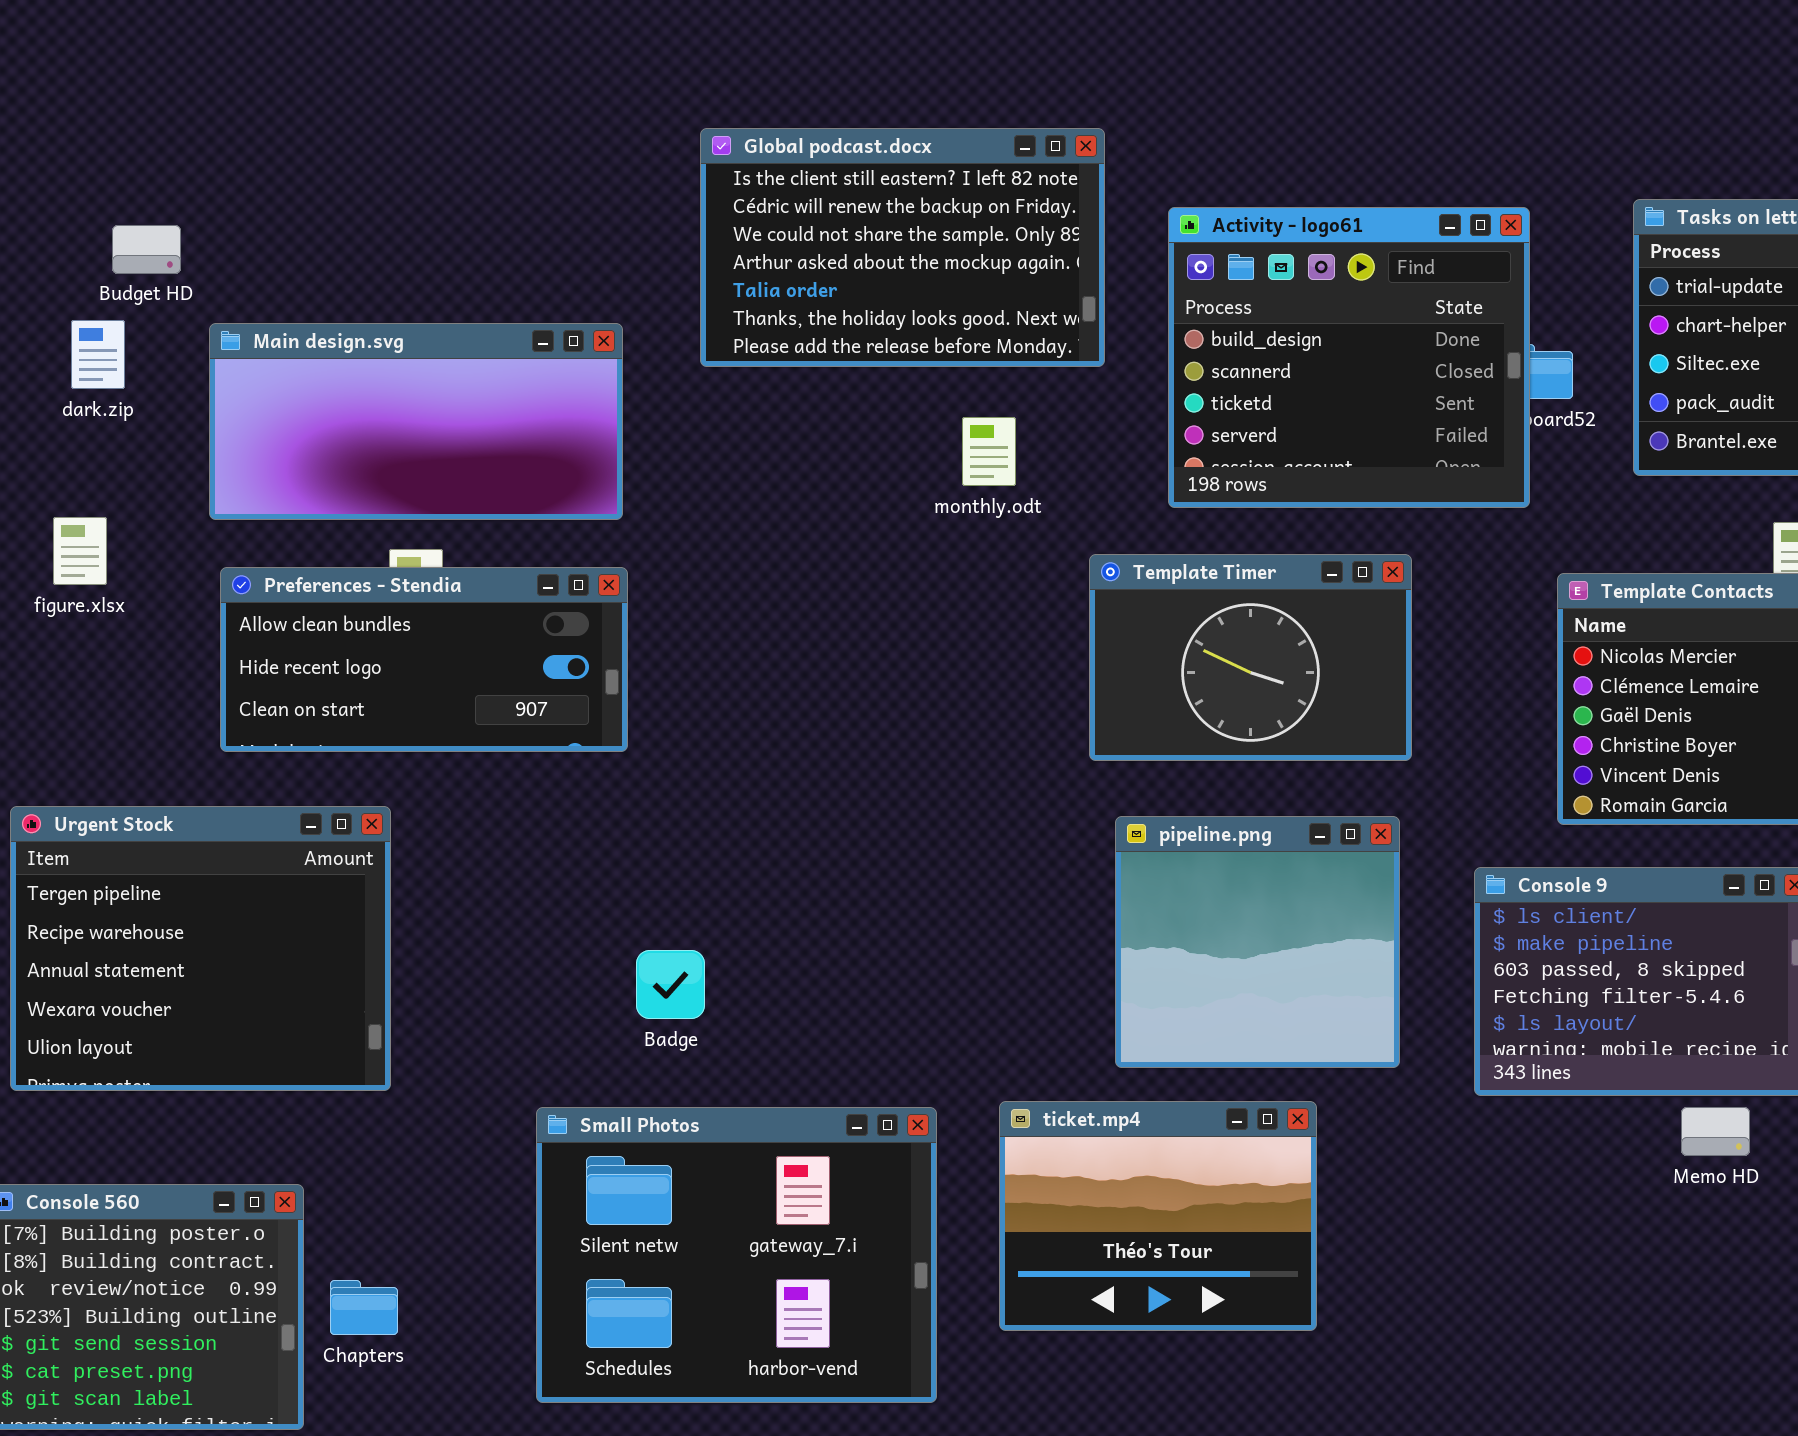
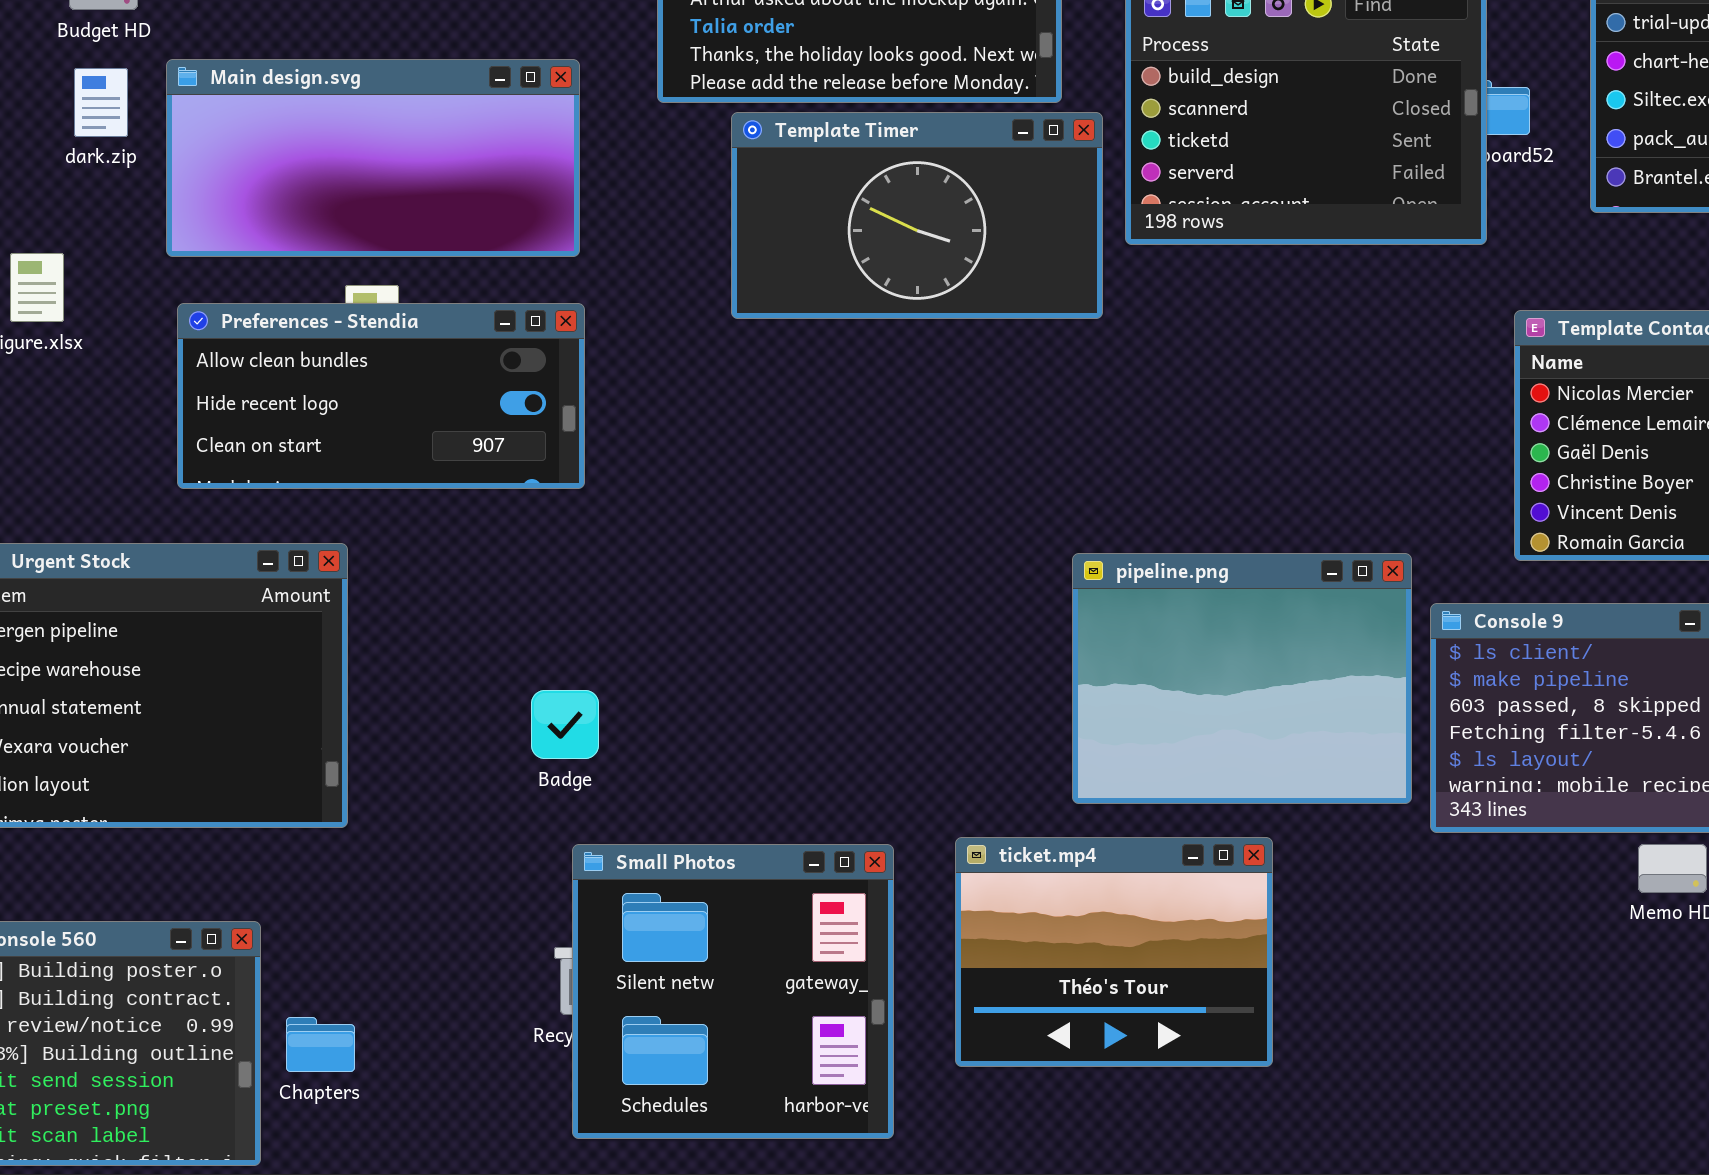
dark.zip: [71,320,125,389] -> [74,68,128,137], moved
Template Timer: [1089,554,1412,761] -> [731,112,1103,319], moved, resized
pipeline.png: [1115,816,1400,1068] -> [1072,553,1412,804], resized
Badge: [636,950,705,1019] -> [531,690,599,759], moved
Small Photos: [536,1107,937,1403] -> [572,844,894,1139], resized

